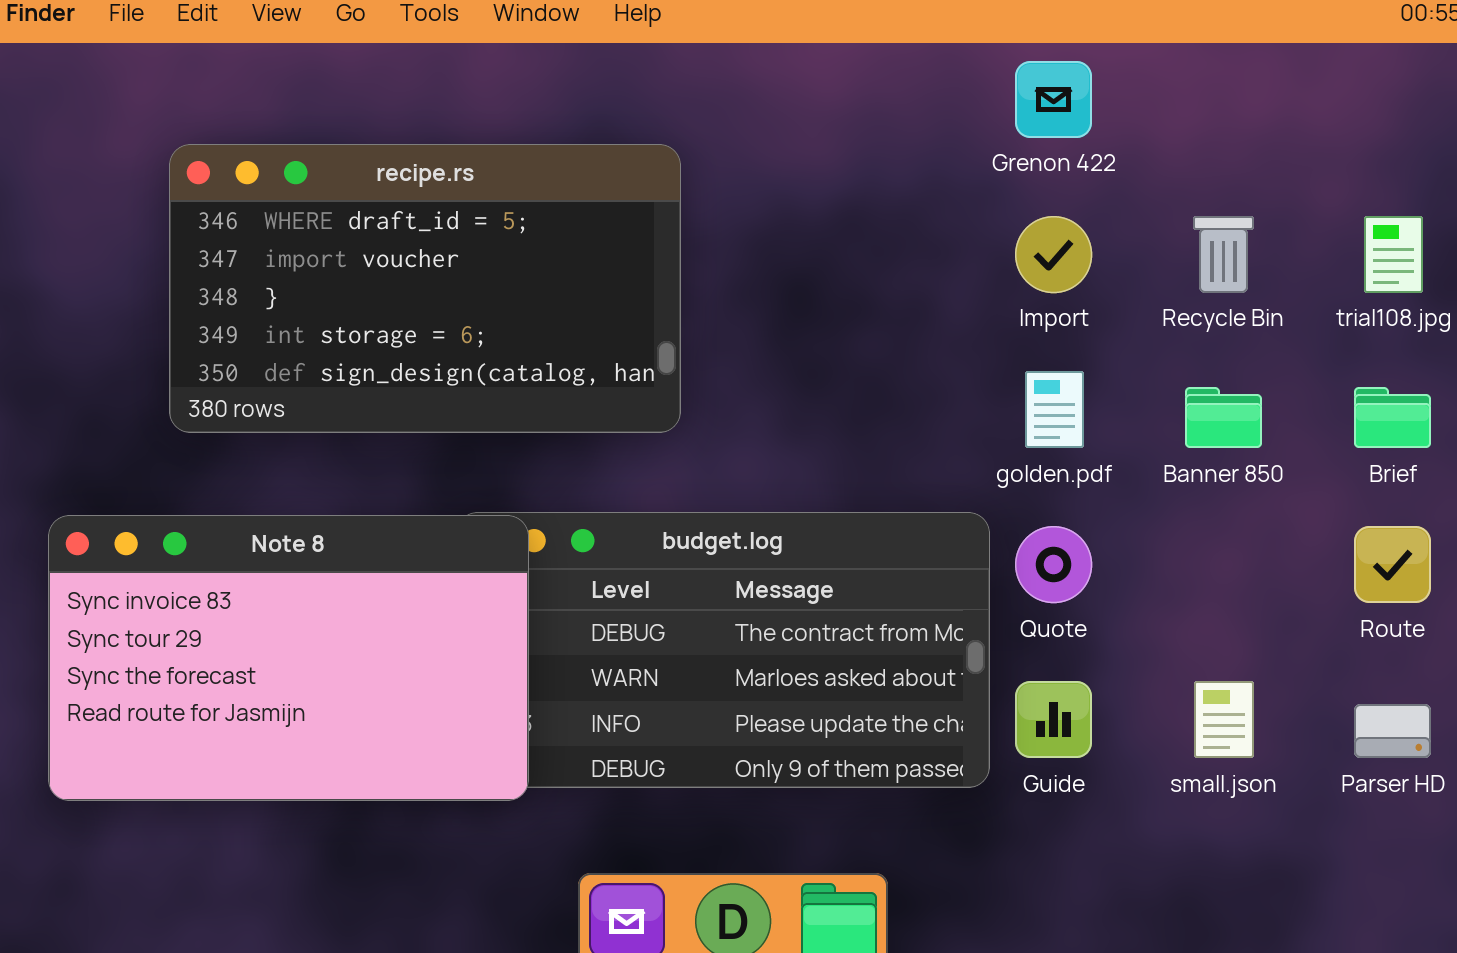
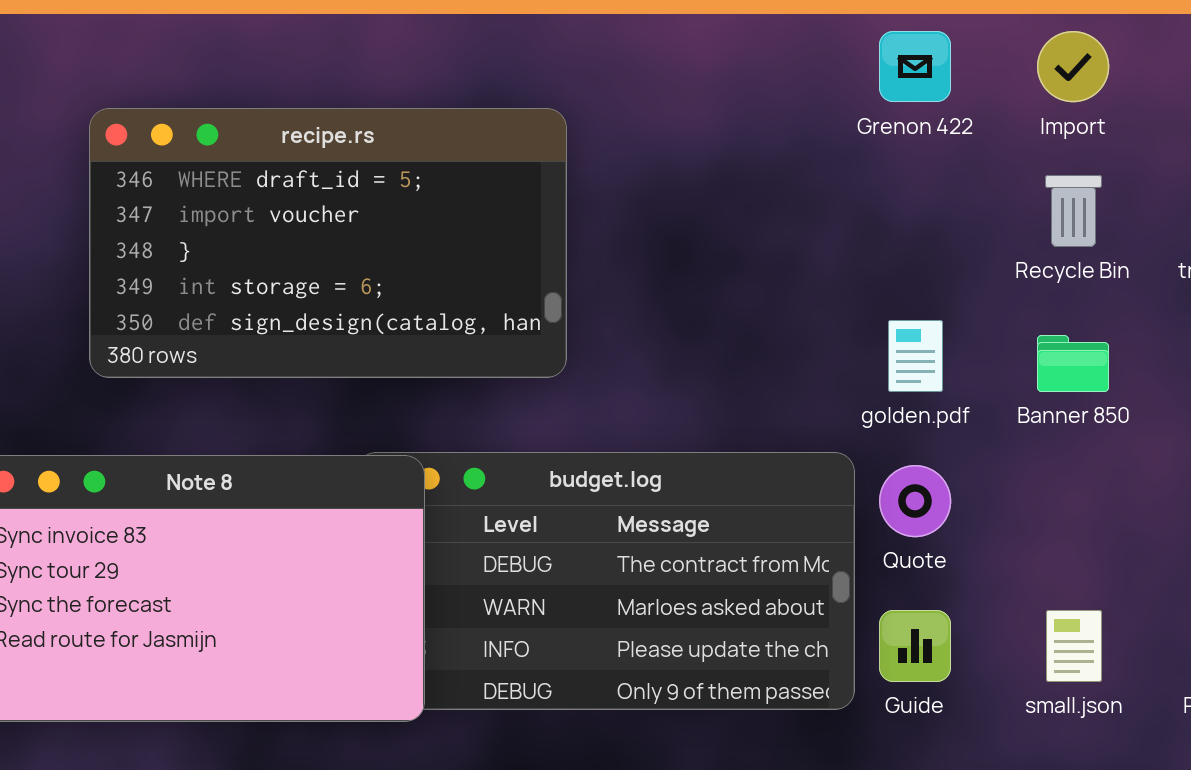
Import: [1015,216,1092,293] -> [1037,31,1109,102], moved

